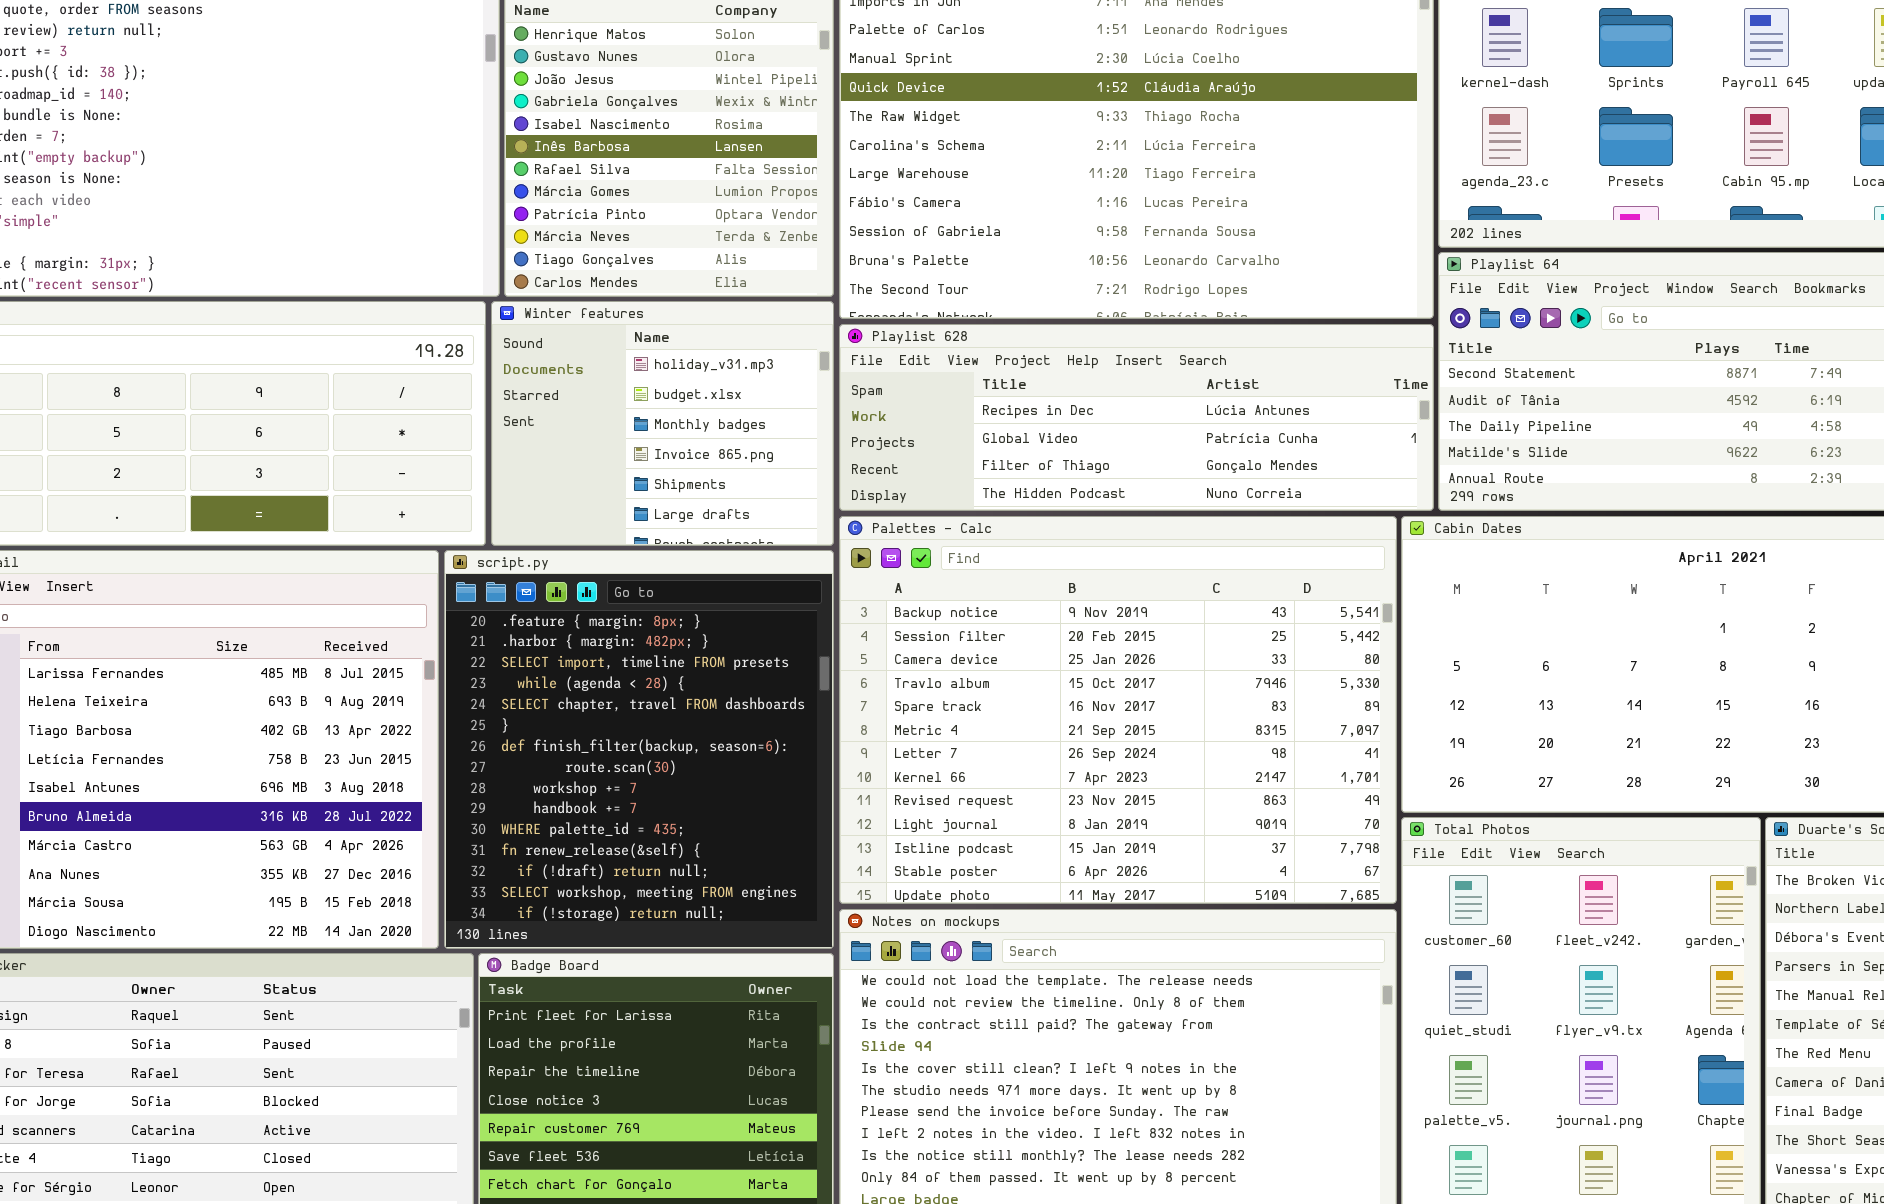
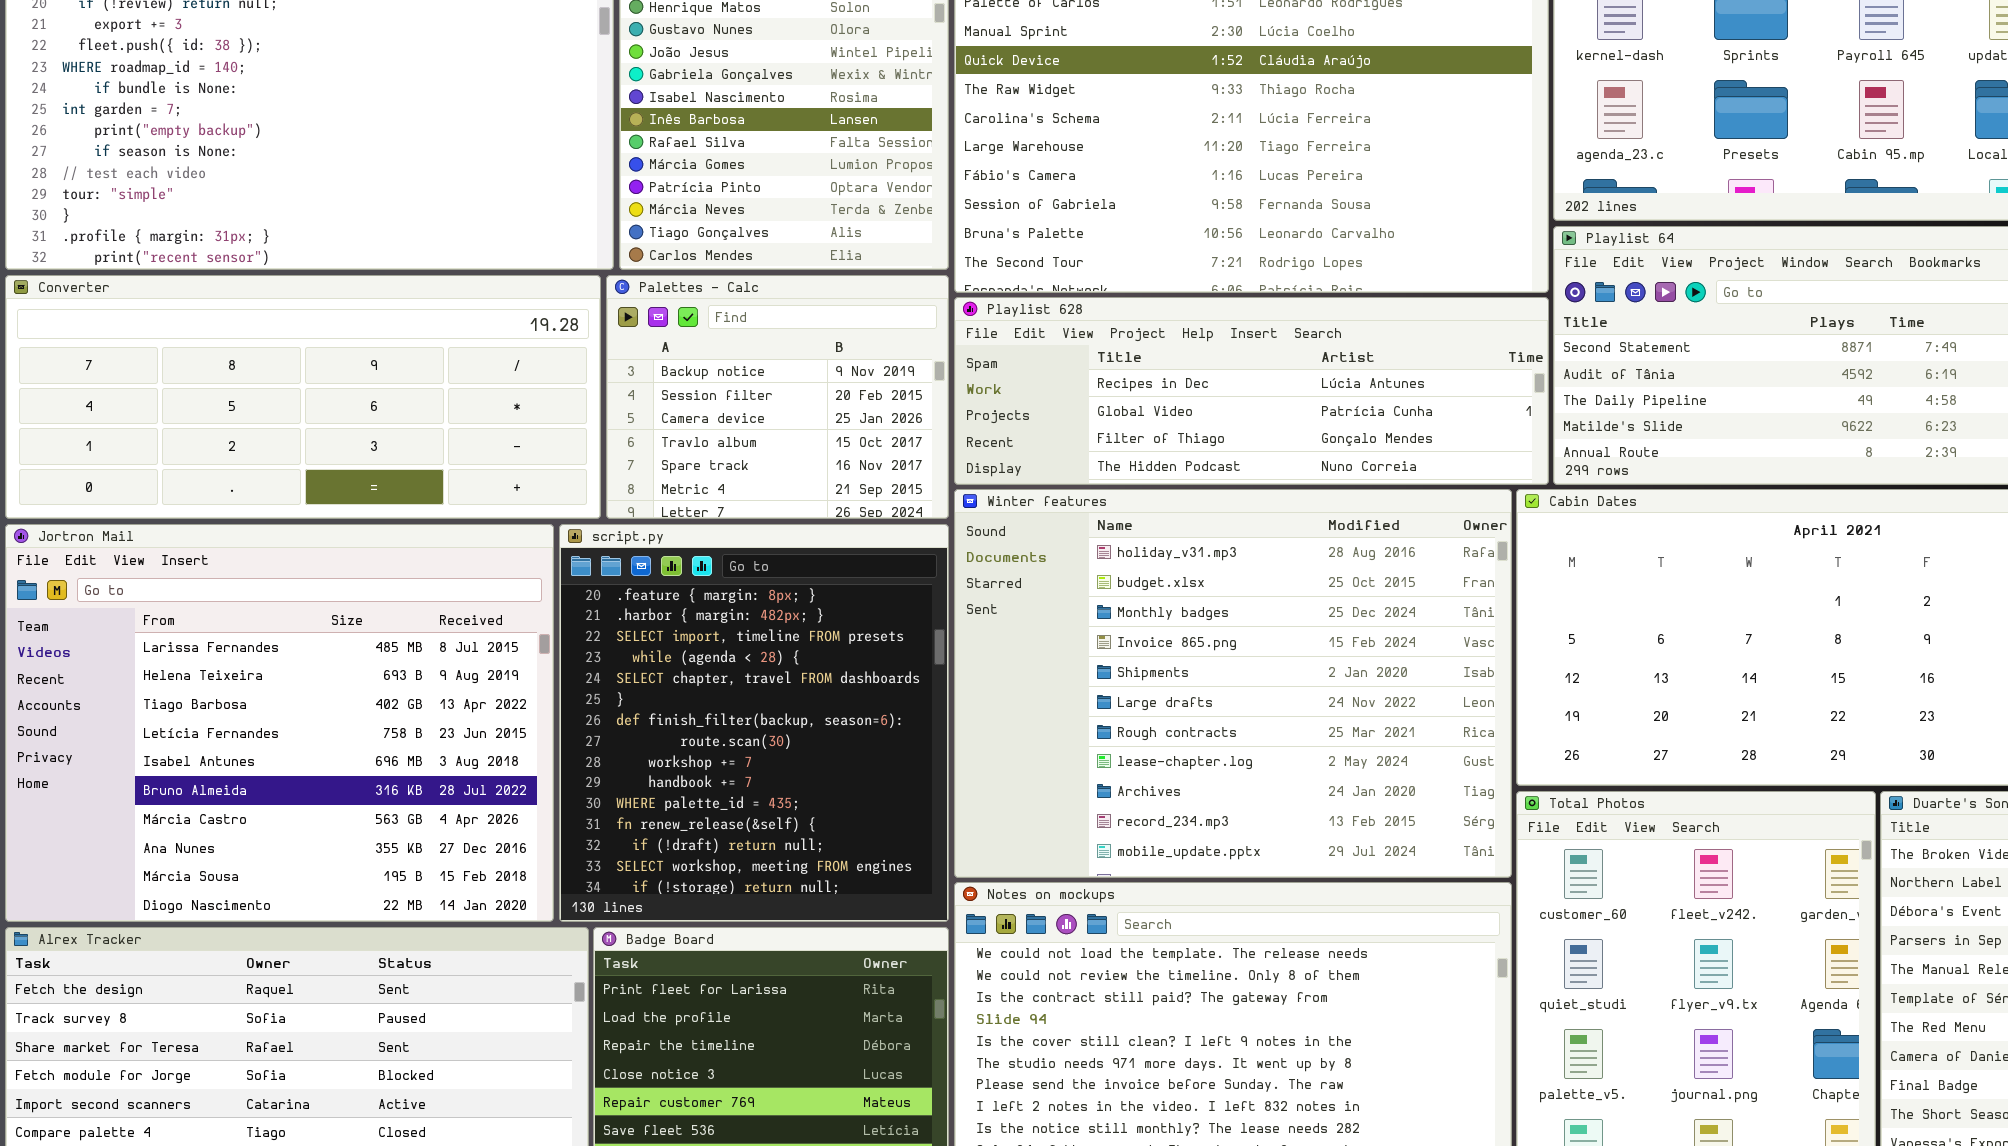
Winter features: [491,301,834,546] -> [954,489,1512,878], moved, resized
Palettes - Calc: [839,516,1397,904] -> [606,275,949,519], moved, resized

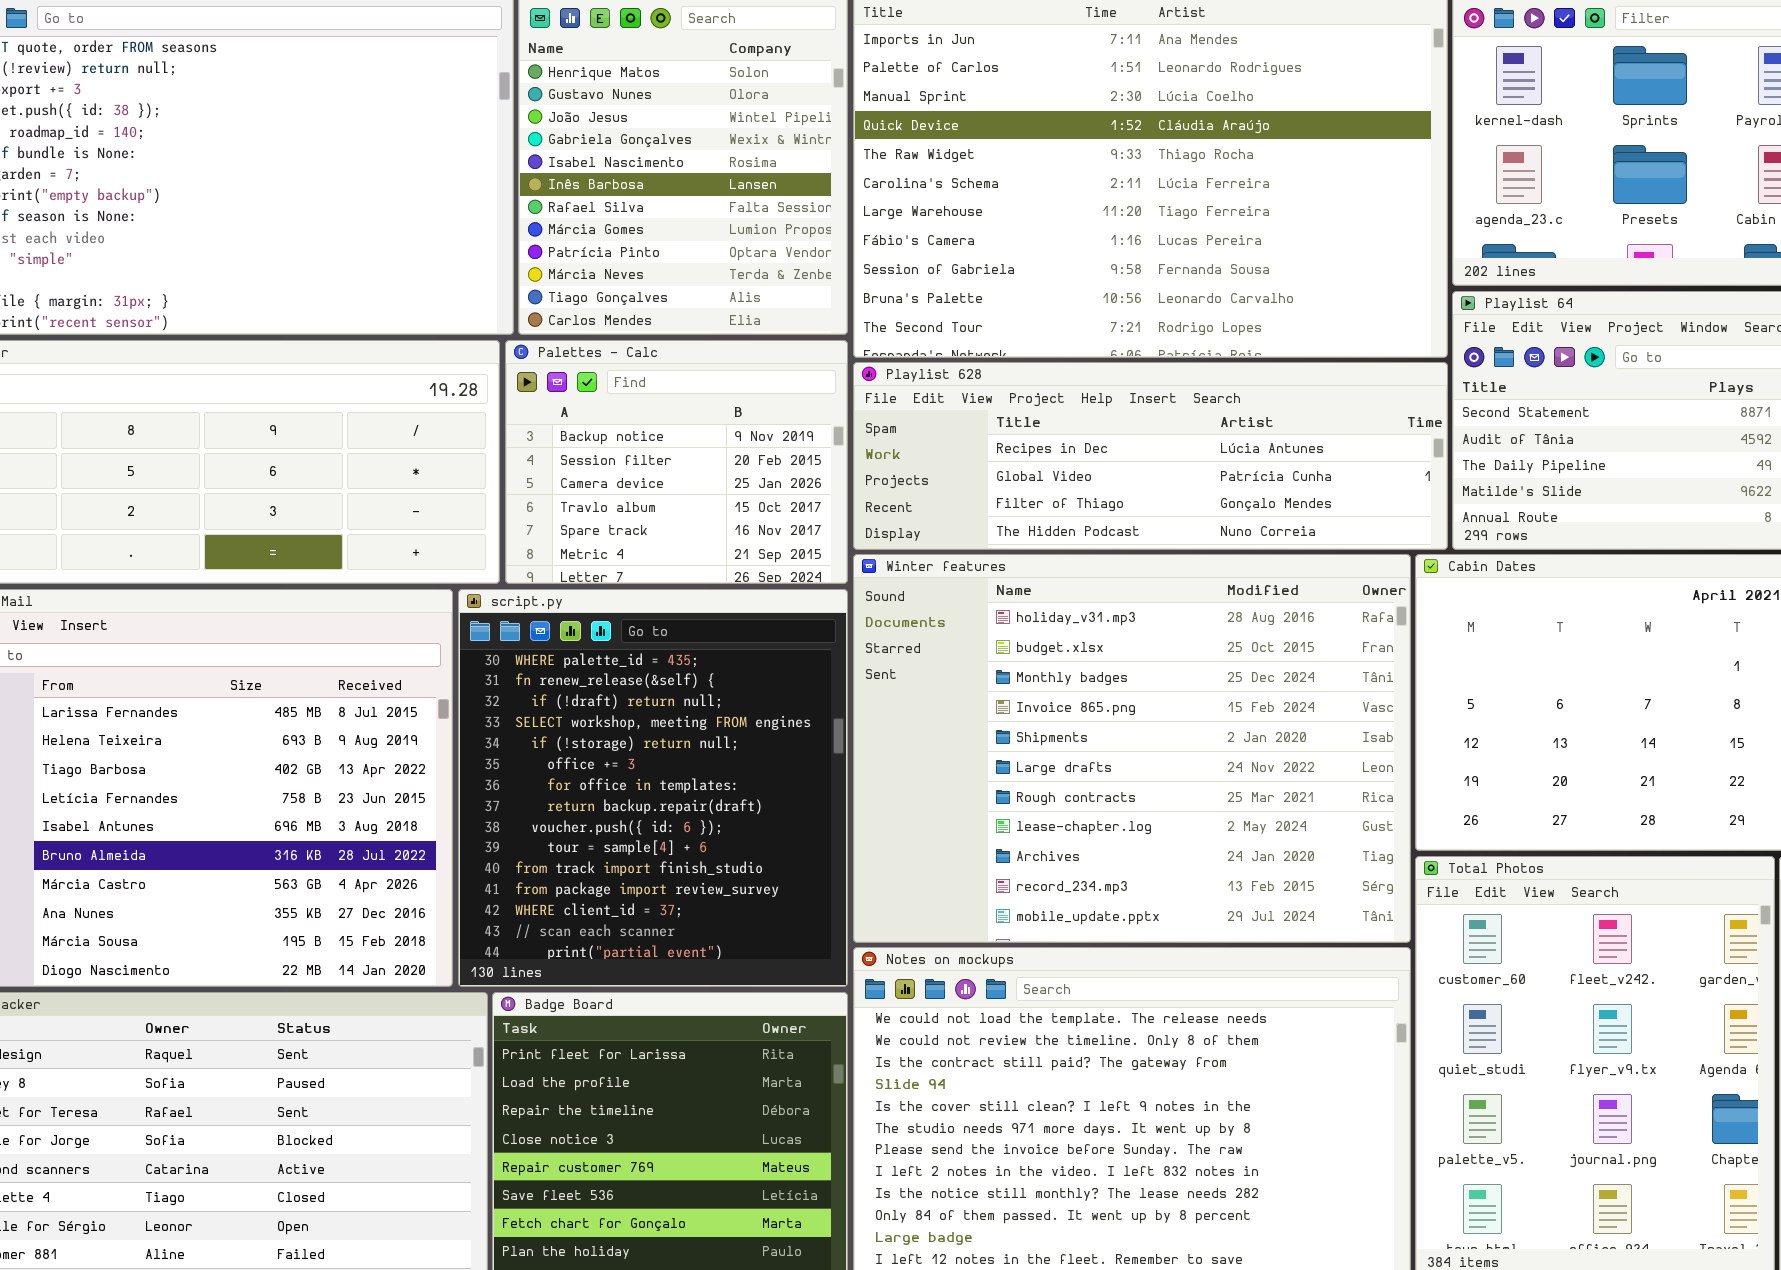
script.py: [559,524,949,922] -> [458,589,848,987], scrolled down 10 rows

